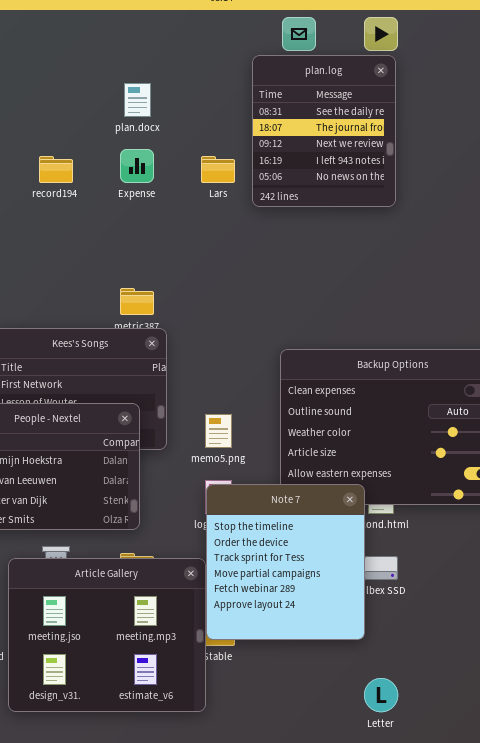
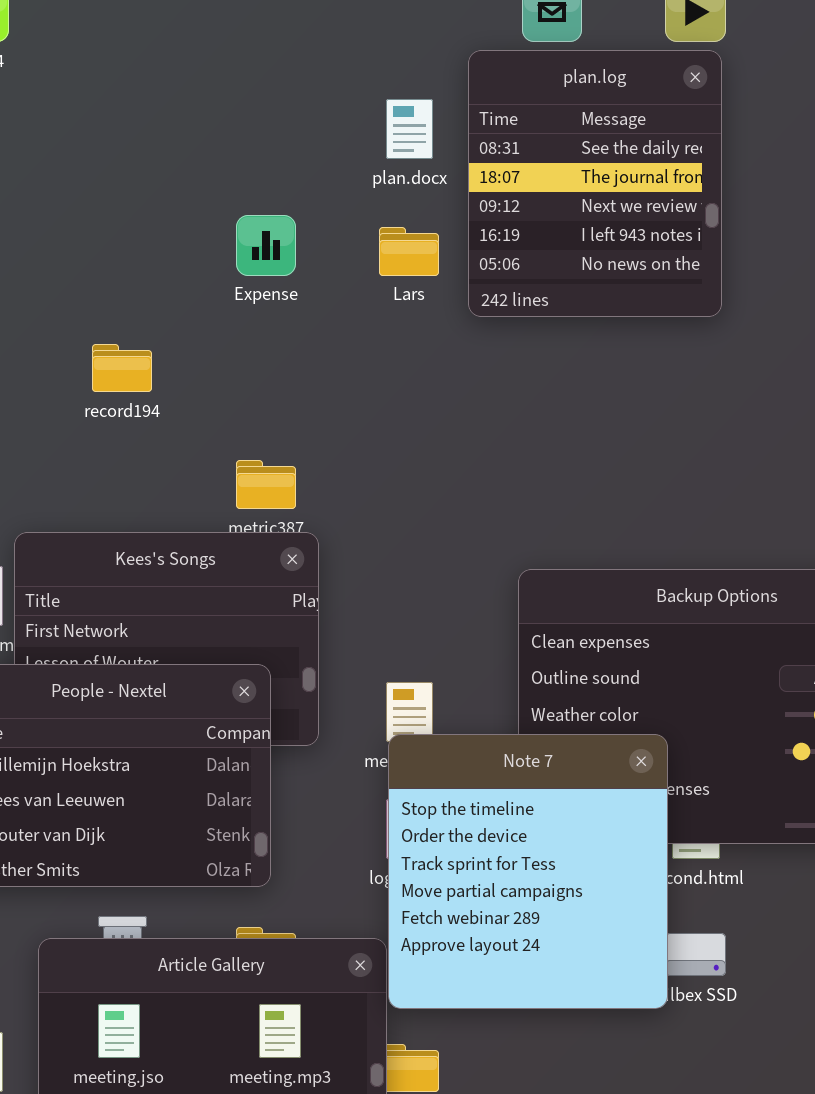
plan.docx: [124,83,151,117] -> [386,99,433,159], moved
record194: [39,156,73,183] -> [92,344,152,392], moved
Note 7: [206,484,365,640] -> [388,734,668,1009], moved

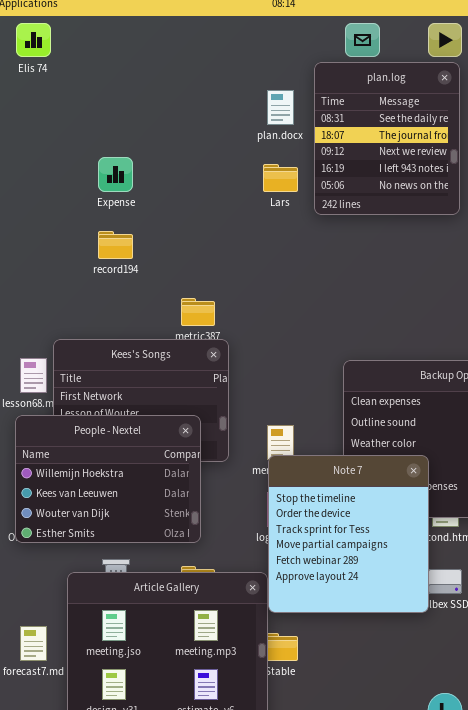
Expense: [236,215,296,276] -> [98,157,133,192], moved

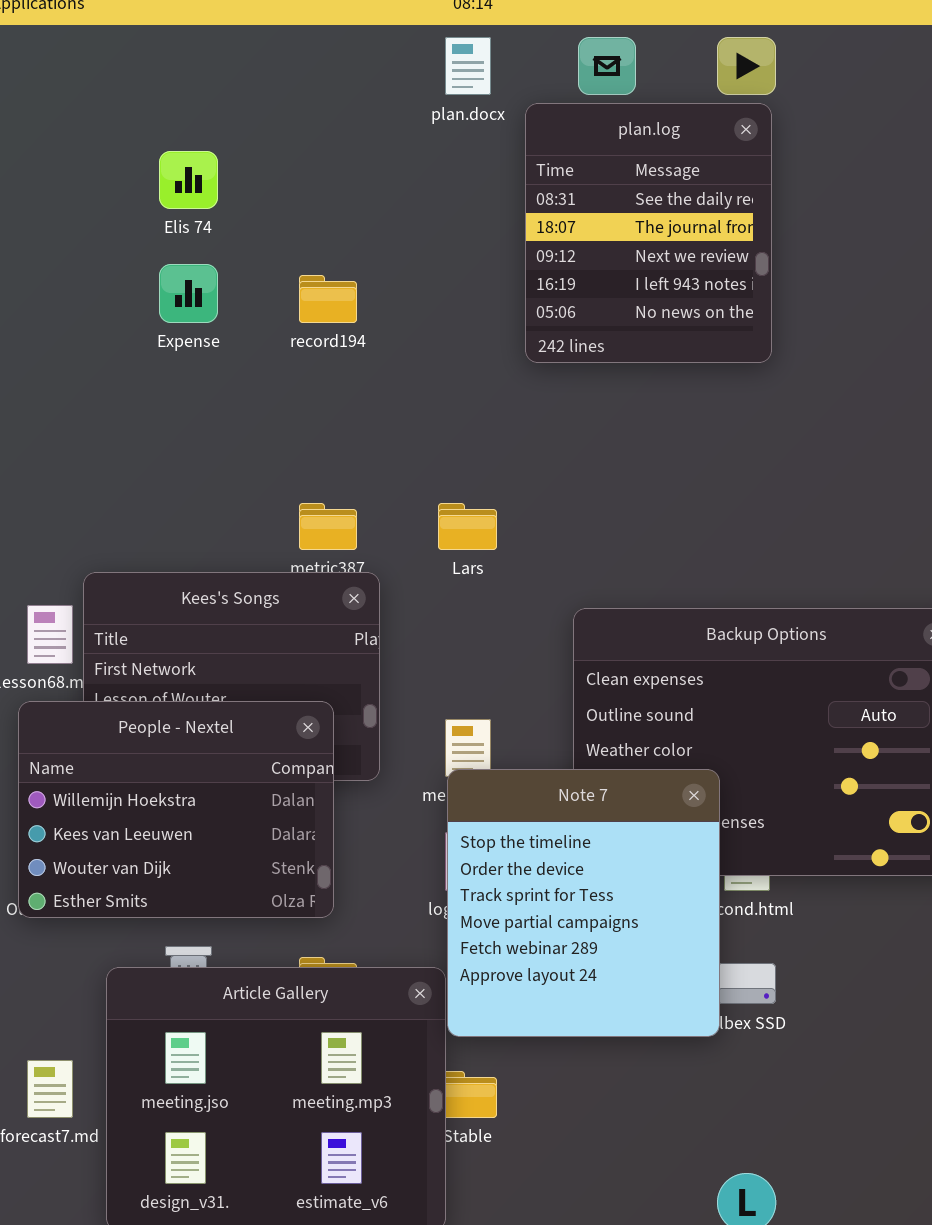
Elis 74: [16,23,51,57] -> [159,151,218,209], moved
plan.docx: [267,90,294,125] -> [445,37,491,95], moved
Lars: [263,164,298,192] -> [438,503,497,550], moved
record194: [98,231,133,259] -> [299,275,357,323], moved

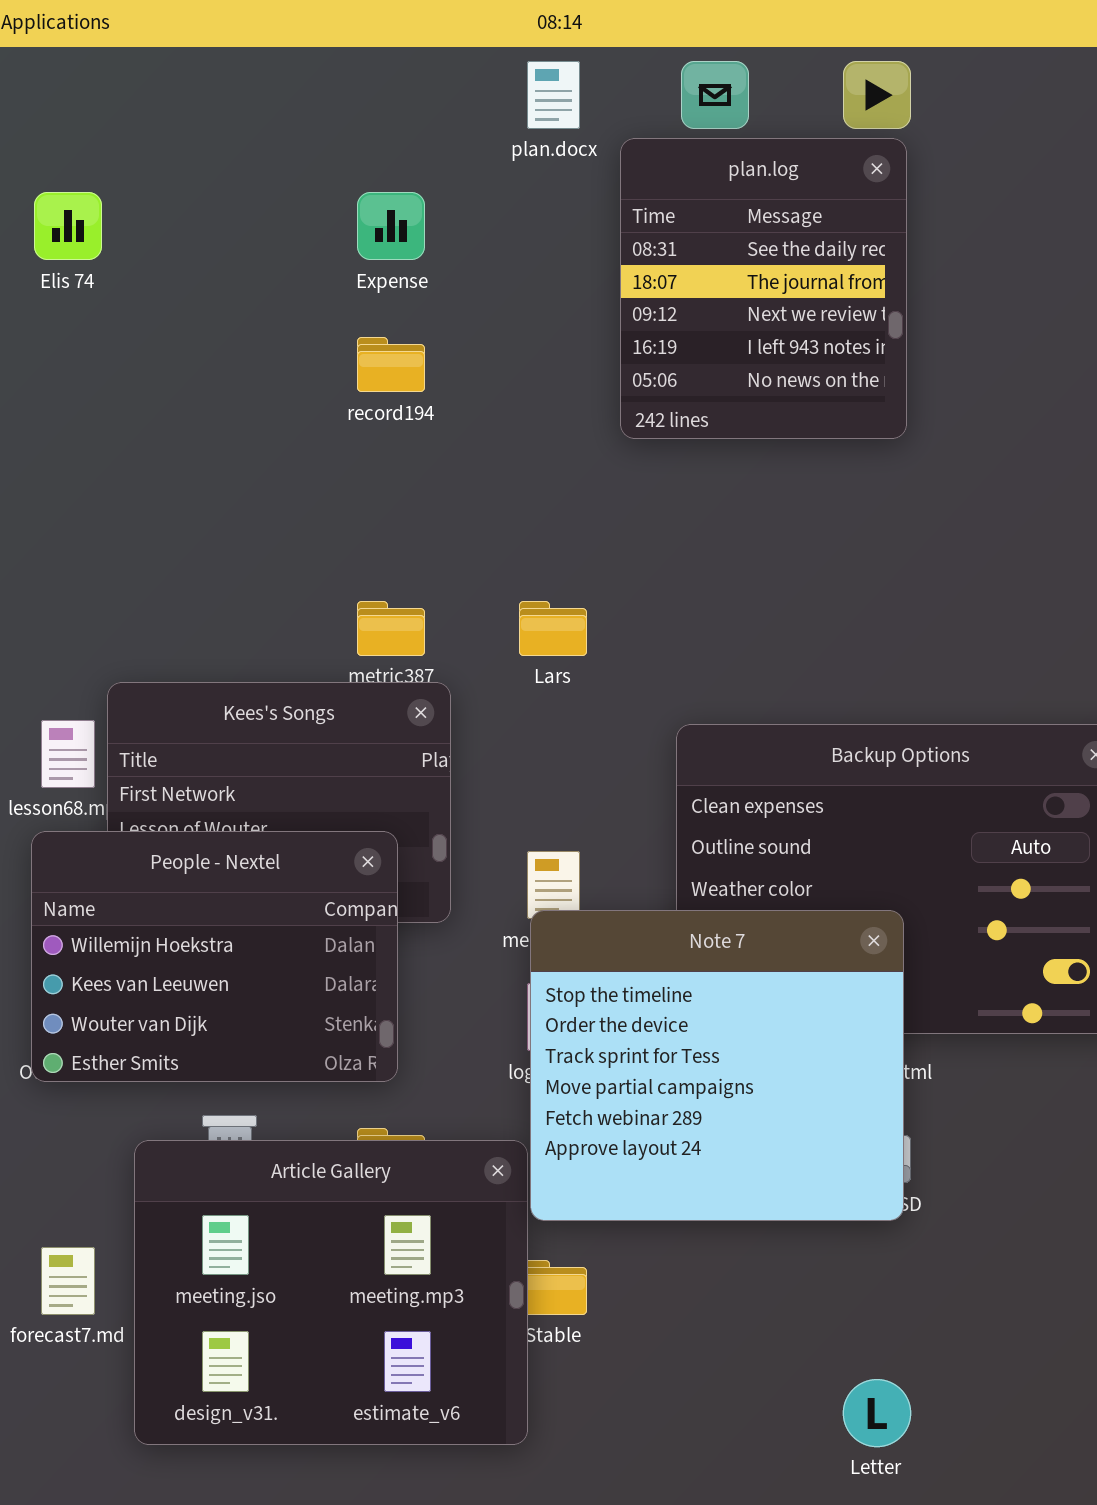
Elis 74: [159,151,218,209] -> [34,192,102,260], moved
Expense: [159,264,218,323] -> [357,192,425,260], moved
Note 7: [447,769,720,1037] -> [530,910,904,1221], resized

